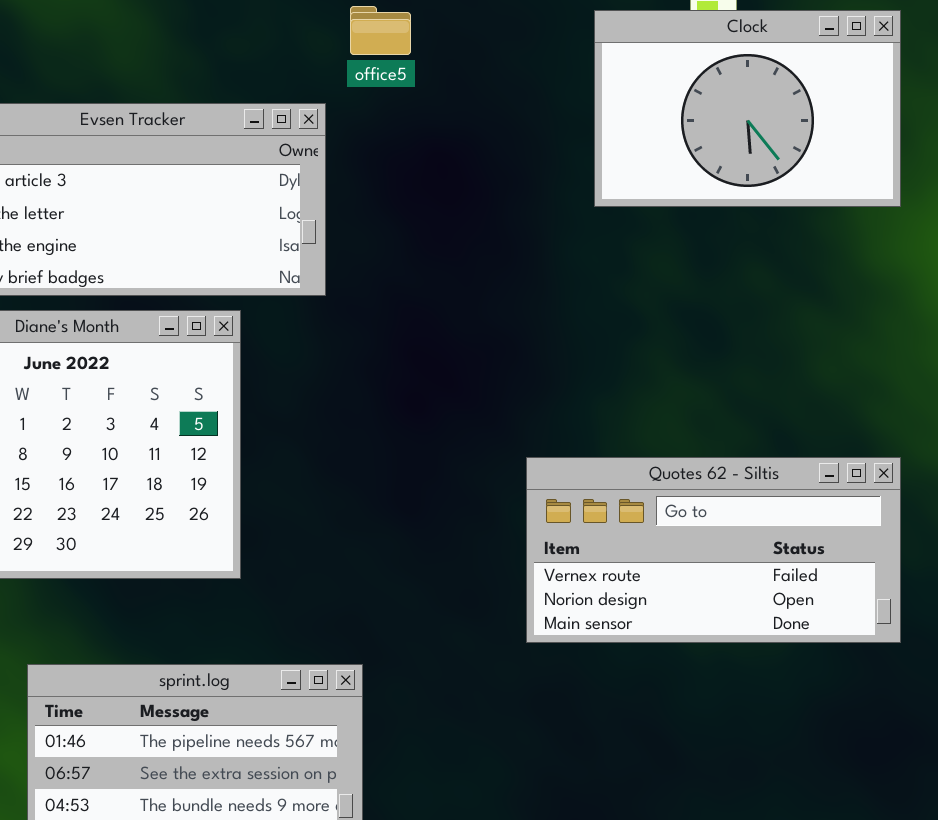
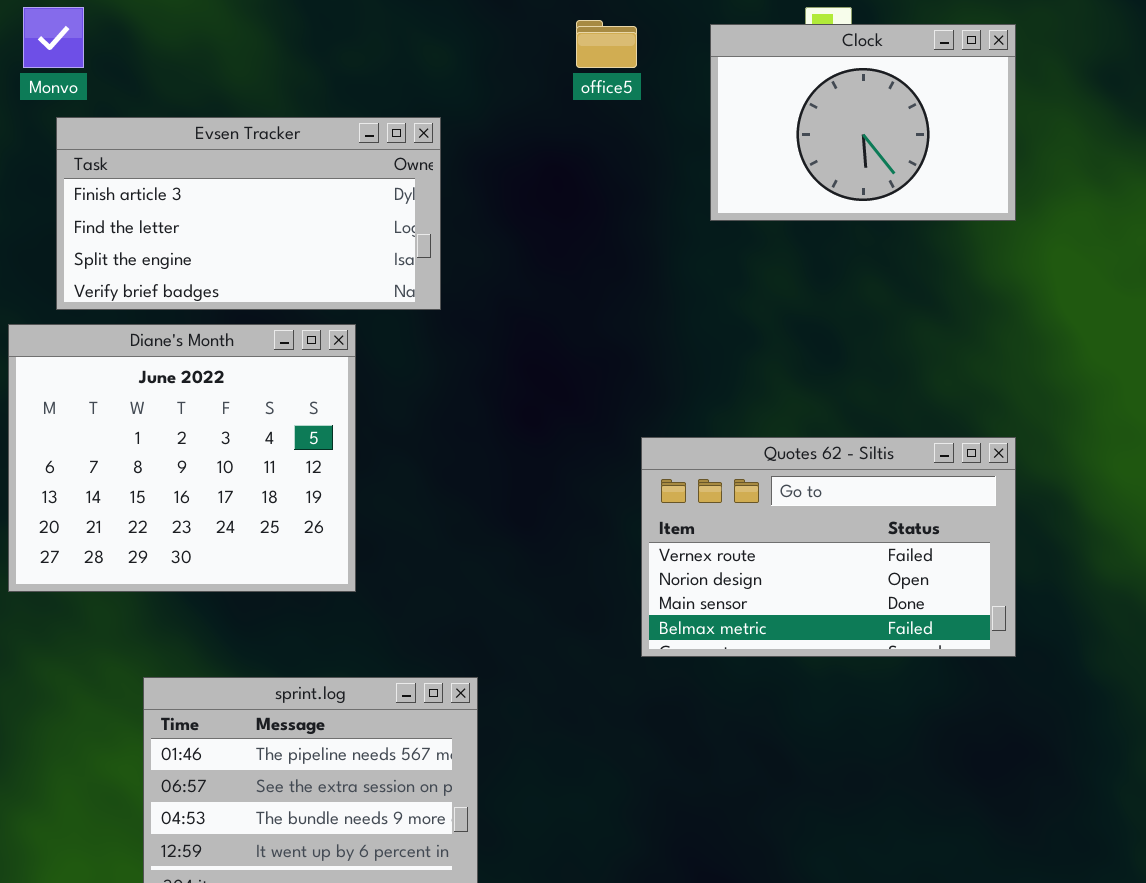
office5: [350,6,411,55] -> [576,20,637,68], moved
Quotes 62 - Siltis: [526,457,901,643] -> [641,437,1016,657], resized

